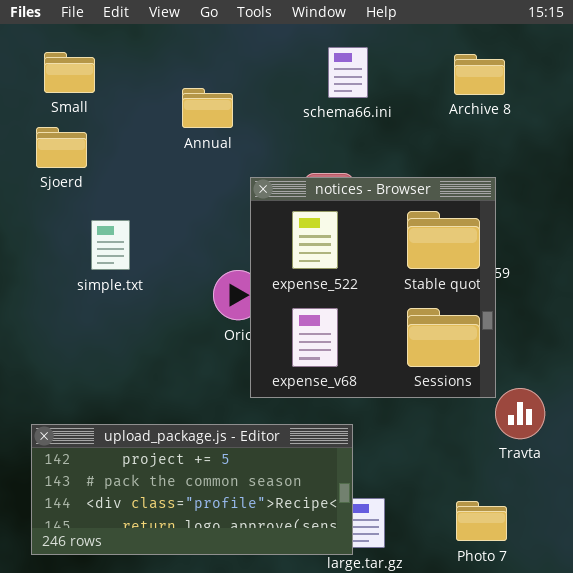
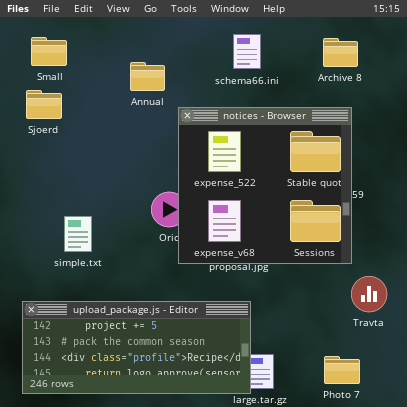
notices - Browser: [250,177,496,398] -> [178,107,352,264], moved
simple.txt: [91,220,130,270] -> [64,216,92,252], moved

